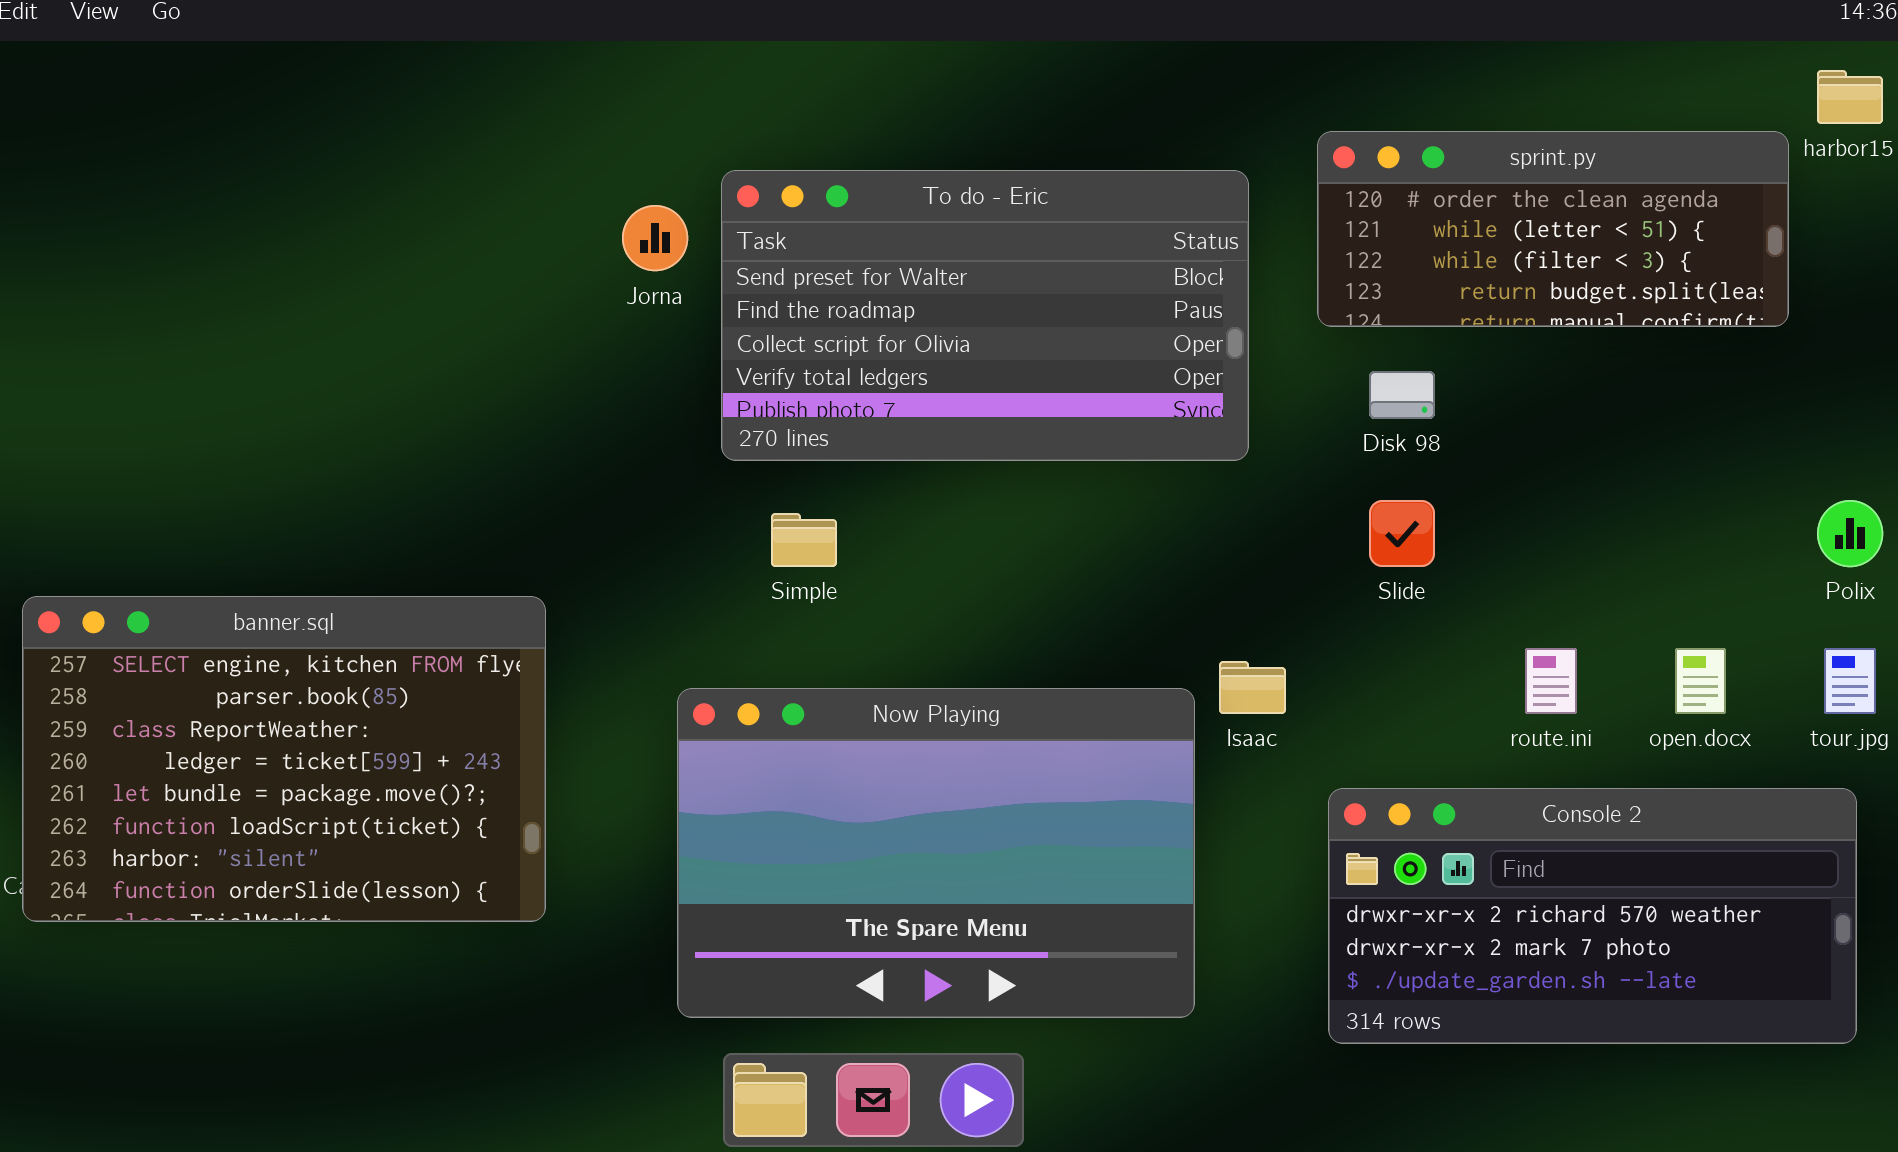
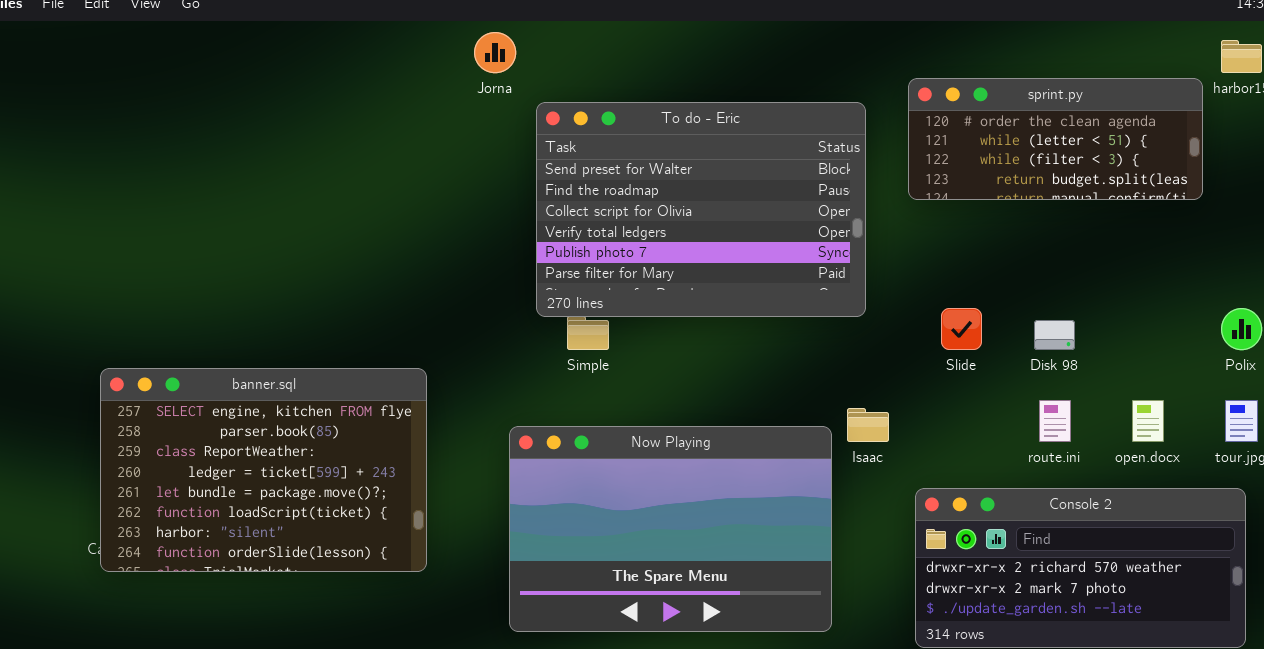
To do - Eric: [721,170,1249,461] -> [536,102,866,317], resized
Jorna: [622,205,688,271] -> [474,32,516,73], moved
Disk 98: [1369,371,1435,419] -> [1034,320,1075,350], moved

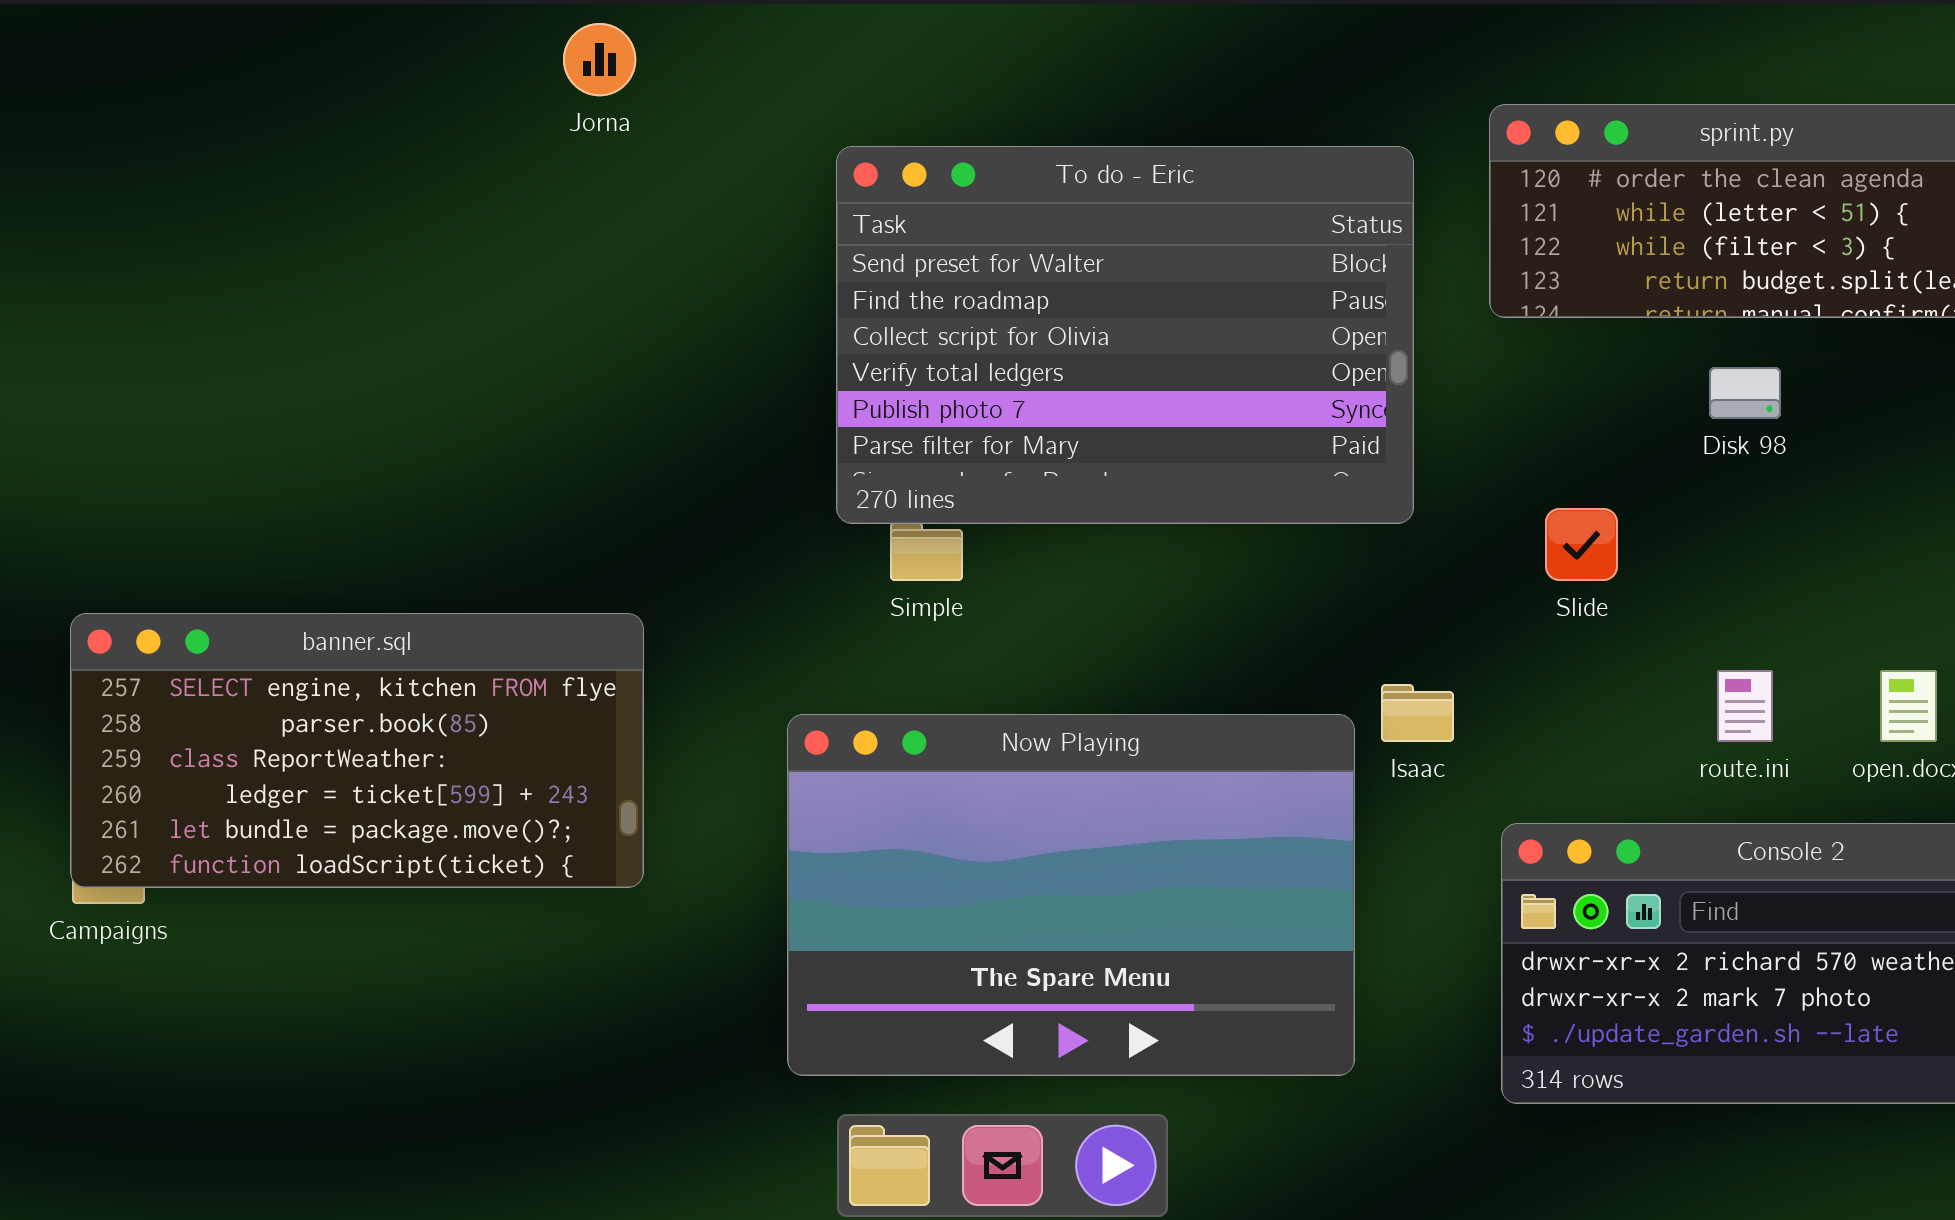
Jorna: [474,32,516,73] -> [563,23,636,96], moved
Disk 98: [1034,320,1075,350] -> [1709,367,1781,419], moved
banner.sql: [100,368,427,572] -> [70,613,644,888], resized

